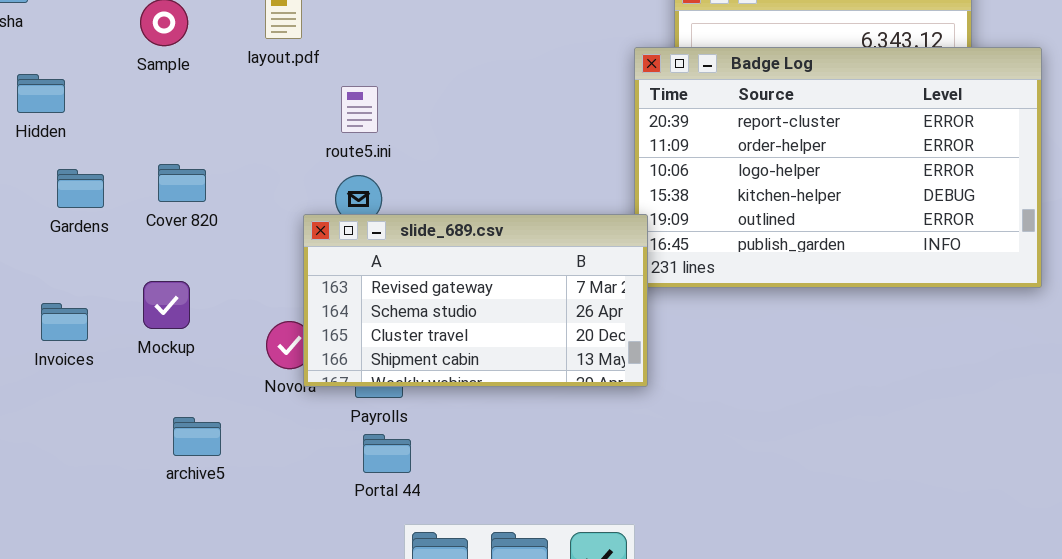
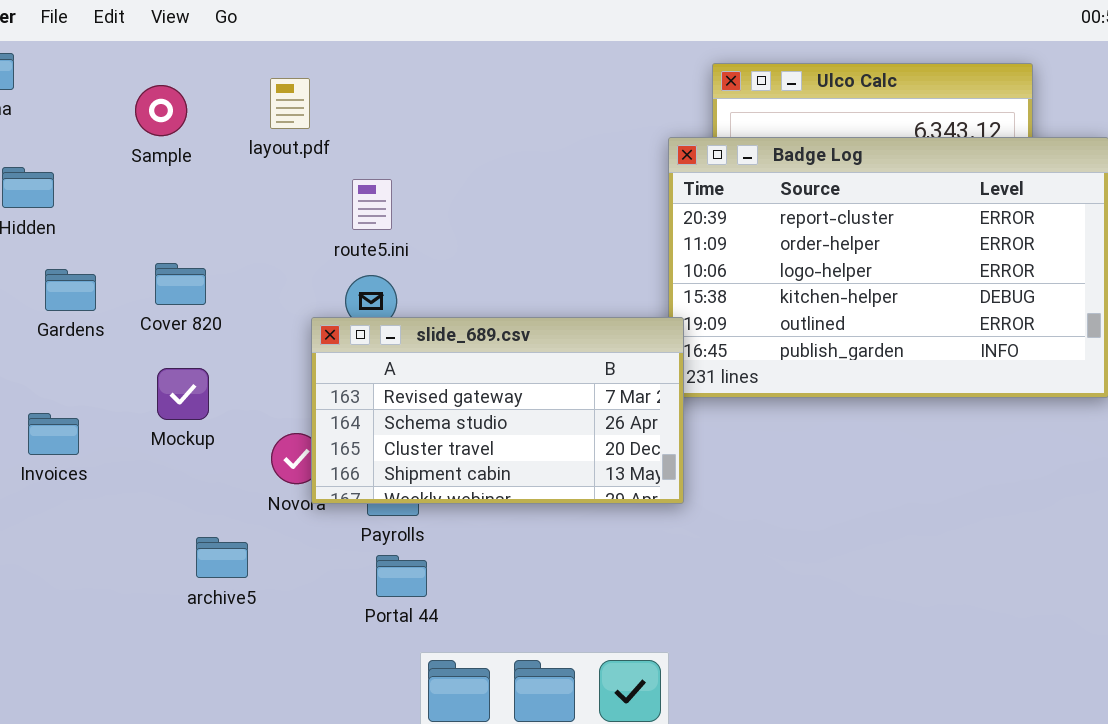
Mockup: [143,281,190,329] -> [157,368,209,420], moved
archive5: [173,417,221,456] -> [196,537,248,578], moved

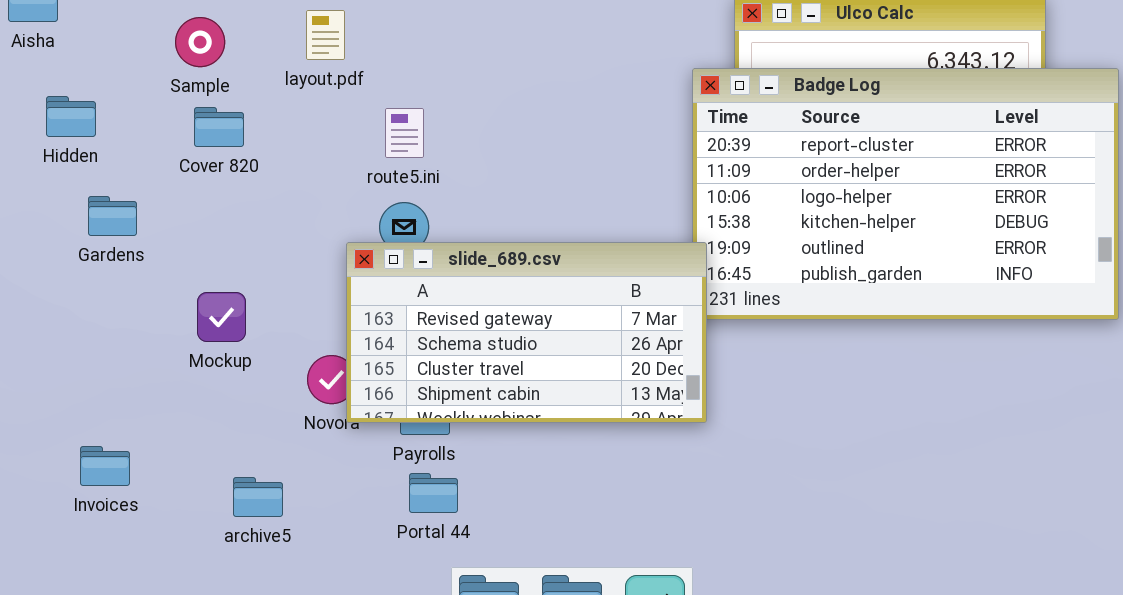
Cover 820: [155,263,206,305] -> [194,107,244,147], moved
Invoices: [28,413,79,455] -> [80,446,130,486], moved
archive5: [196,537,248,578] -> [233,477,283,517], moved

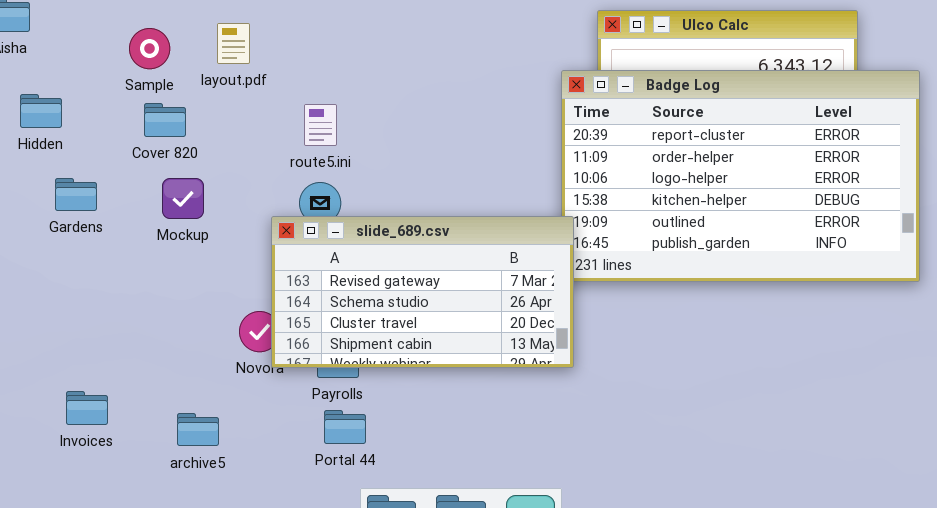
layout.pdf: [306,10,345,60] -> [217,23,250,64], moved
Mockup: [197,292,246,342] -> [162,178,204,219], moved
Invoices: [80,446,130,486] -> [66,391,108,425], moved

